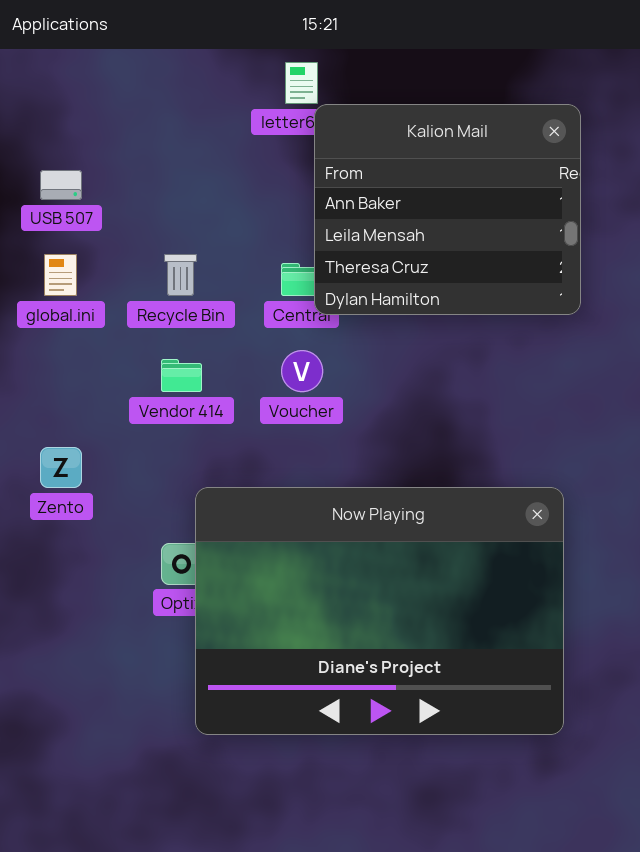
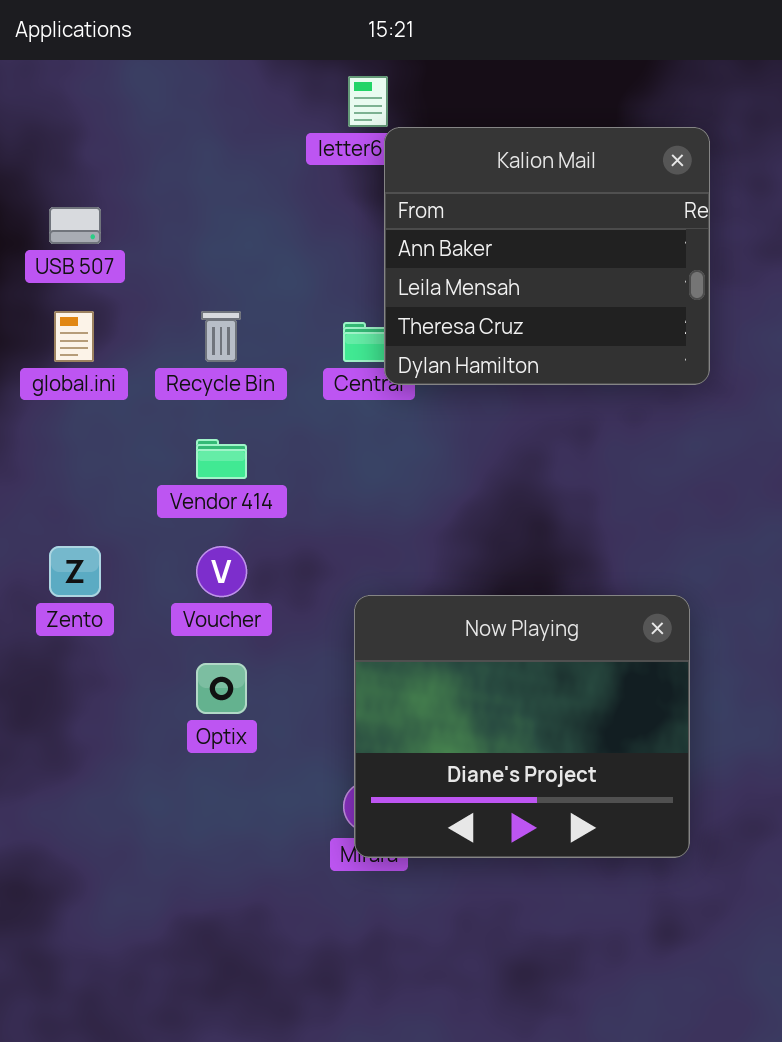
Voucher: [281,350,323,392] -> [196,546,247,597], moved
Now Playing: [195,487,564,735] -> [354,595,690,858], resized

